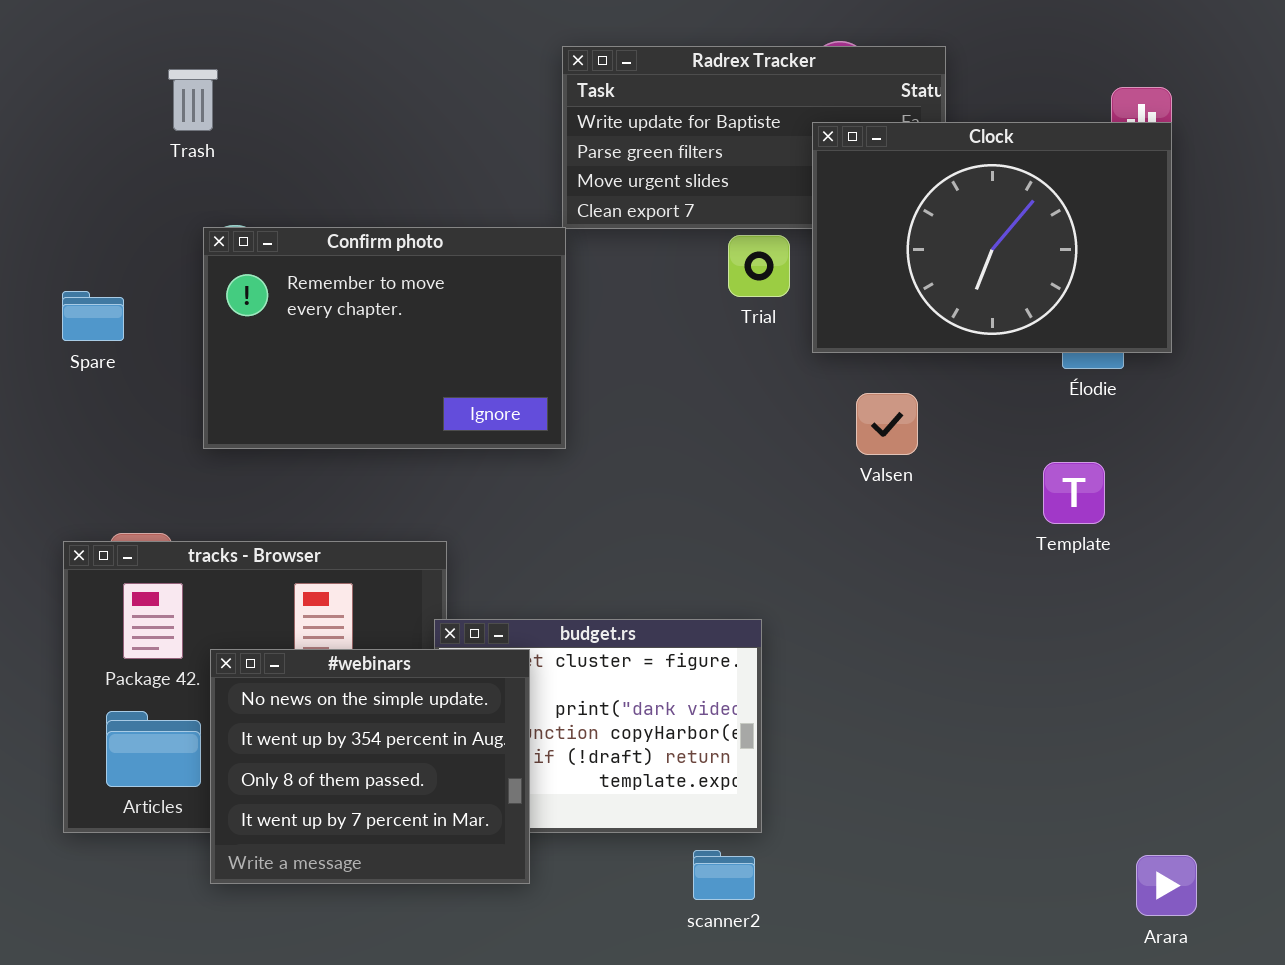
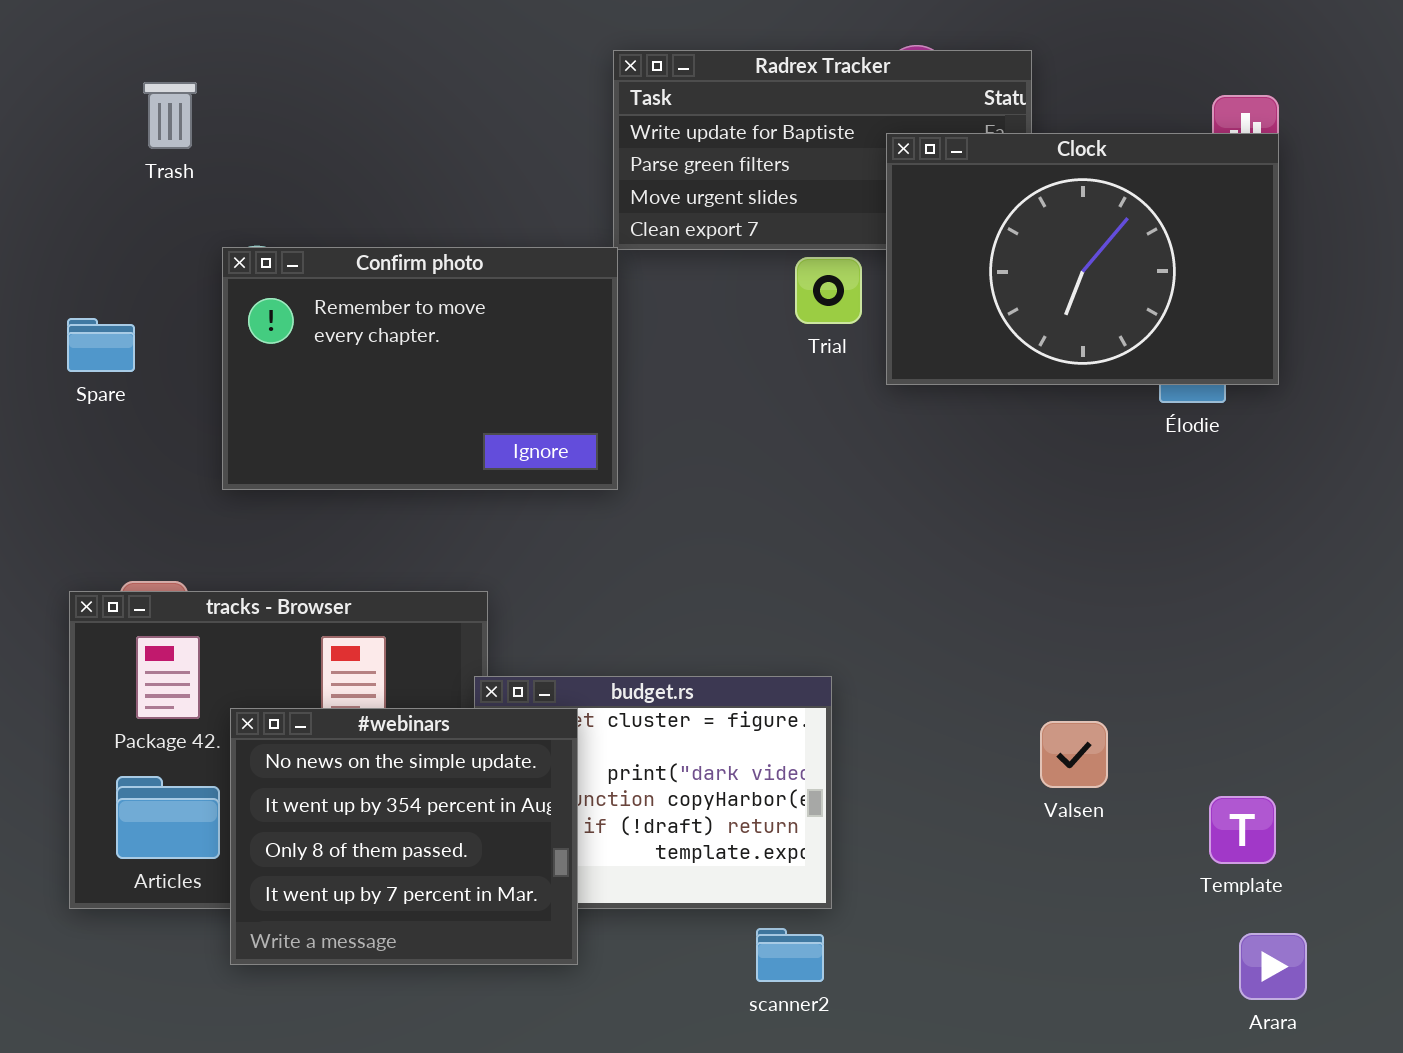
Trash: [168,69,218,131] -> [143,82,197,149], moved
Valsen: [856,393,918,455] -> [1040,721,1108,788], moved
Template: [1043,462,1105,524] -> [1209,796,1276,864], moved

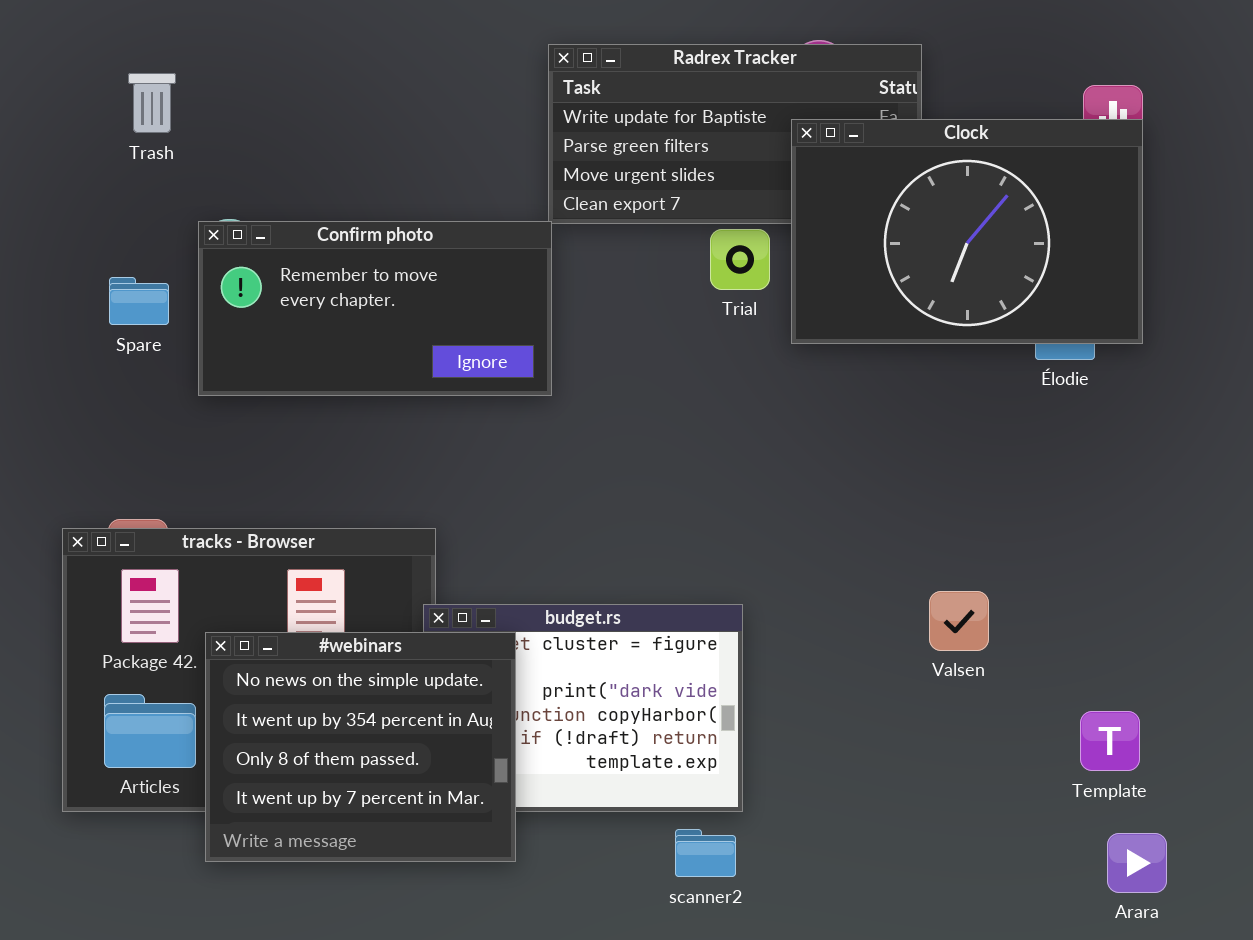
Confirm photo: [222,247,618,490] -> [198,221,552,396], resized
Spare: [67,318,135,372] -> [109,277,169,325], moved
Valsen: [1040,721,1108,788] -> [929,591,989,651], moved

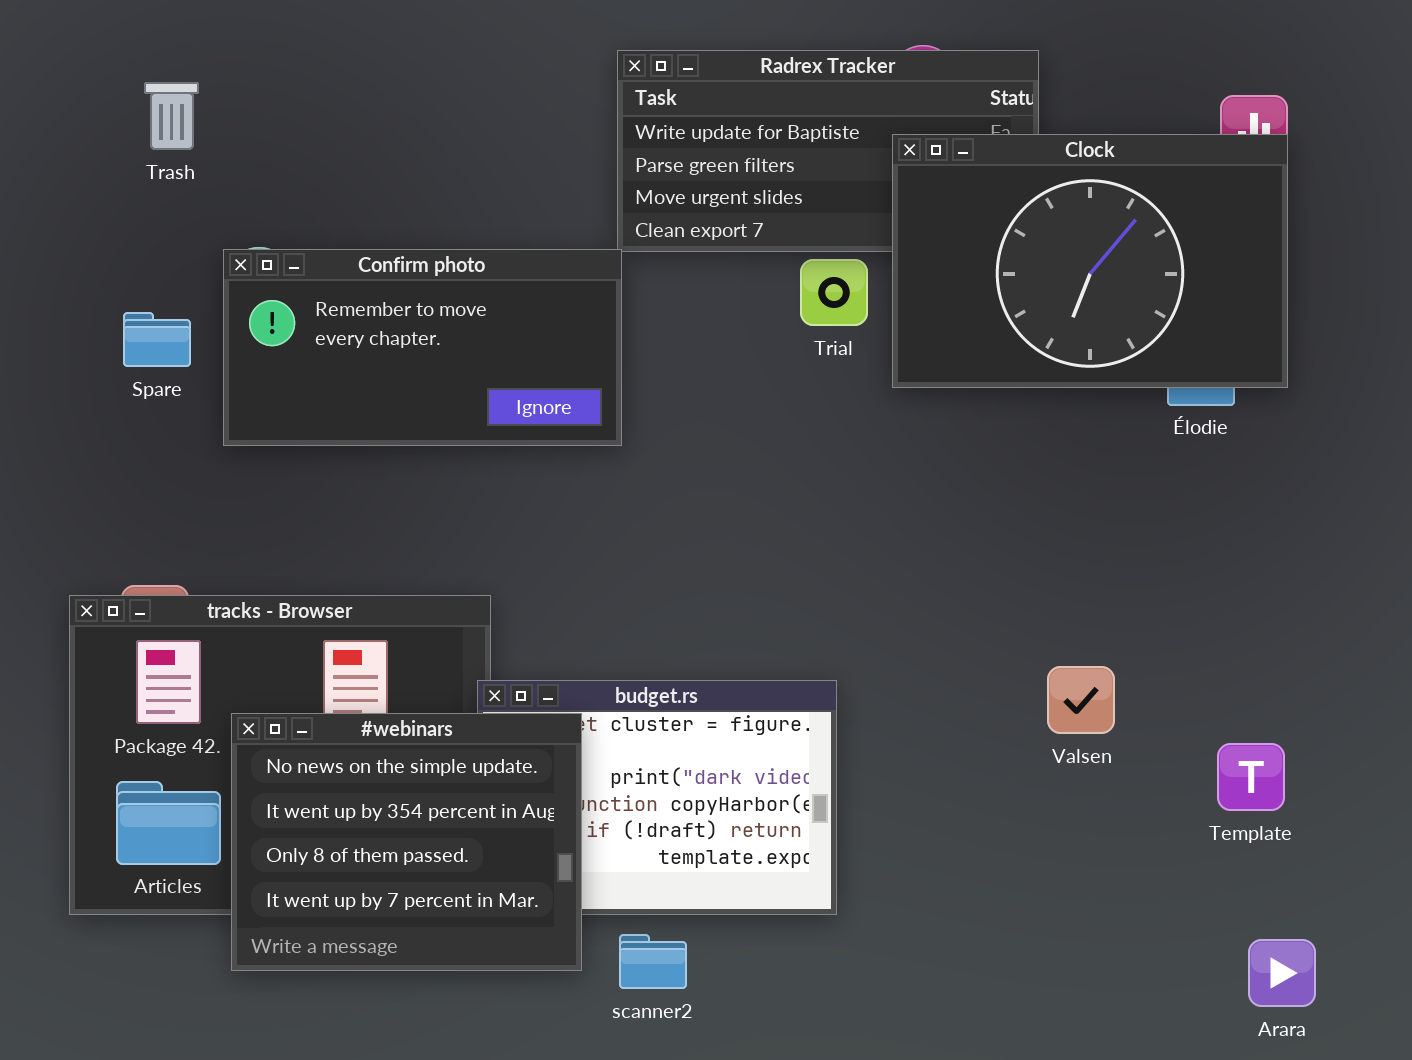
Template: [1080,711,1140,771] -> [1217,743,1285,811], moved
scanner2: [675,829,736,877] -> [619,934,687,989], moved

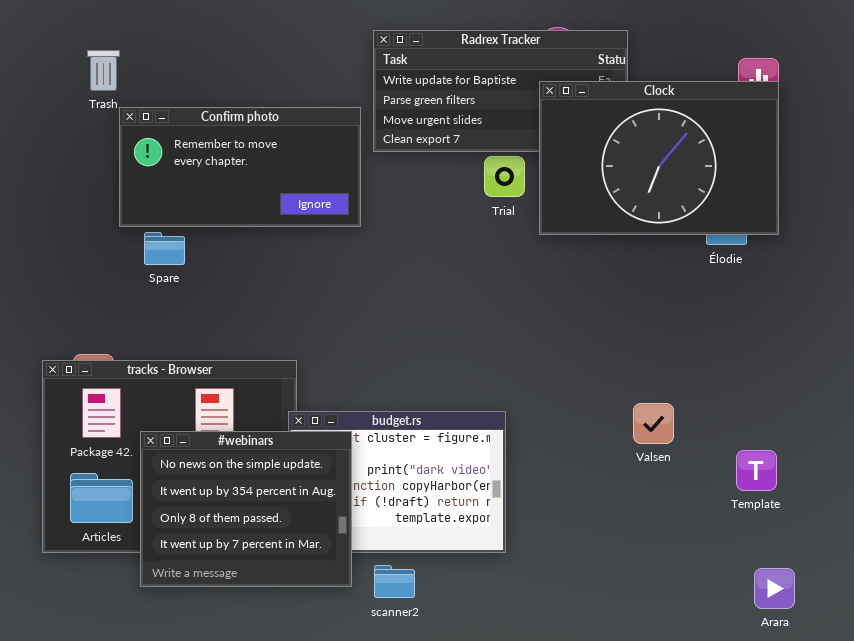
Confirm photo: [223,249,622,446] -> [119,107,361,227], moved
Spare: [123,312,191,367] -> [144,232,185,265], moved

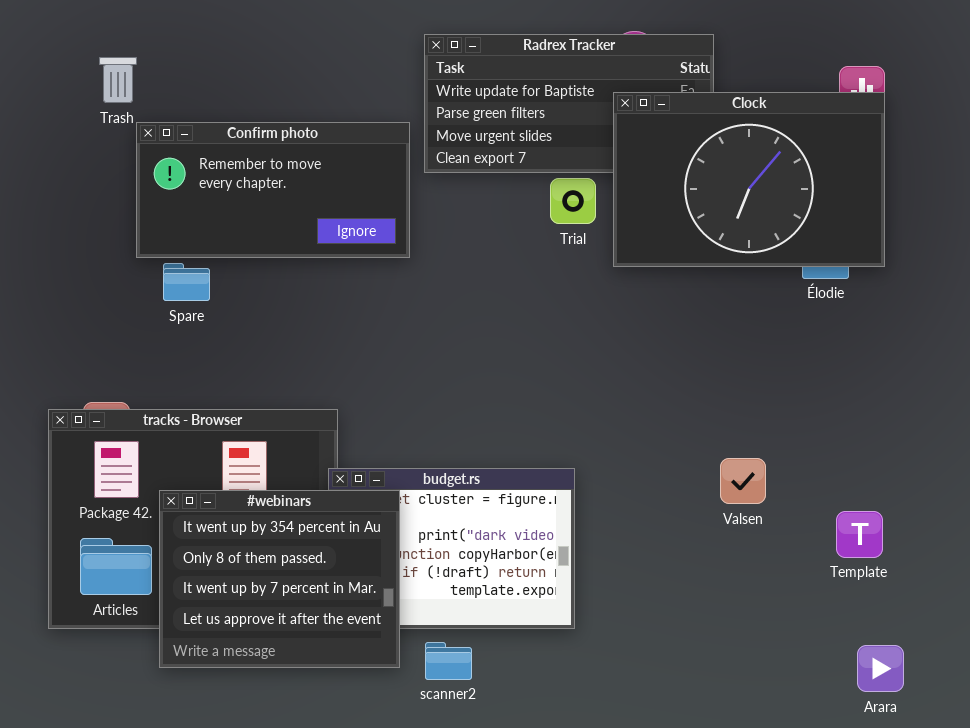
#webinars: [140,431,352,587] -> [159,490,400,668], scrolled down 1 row

